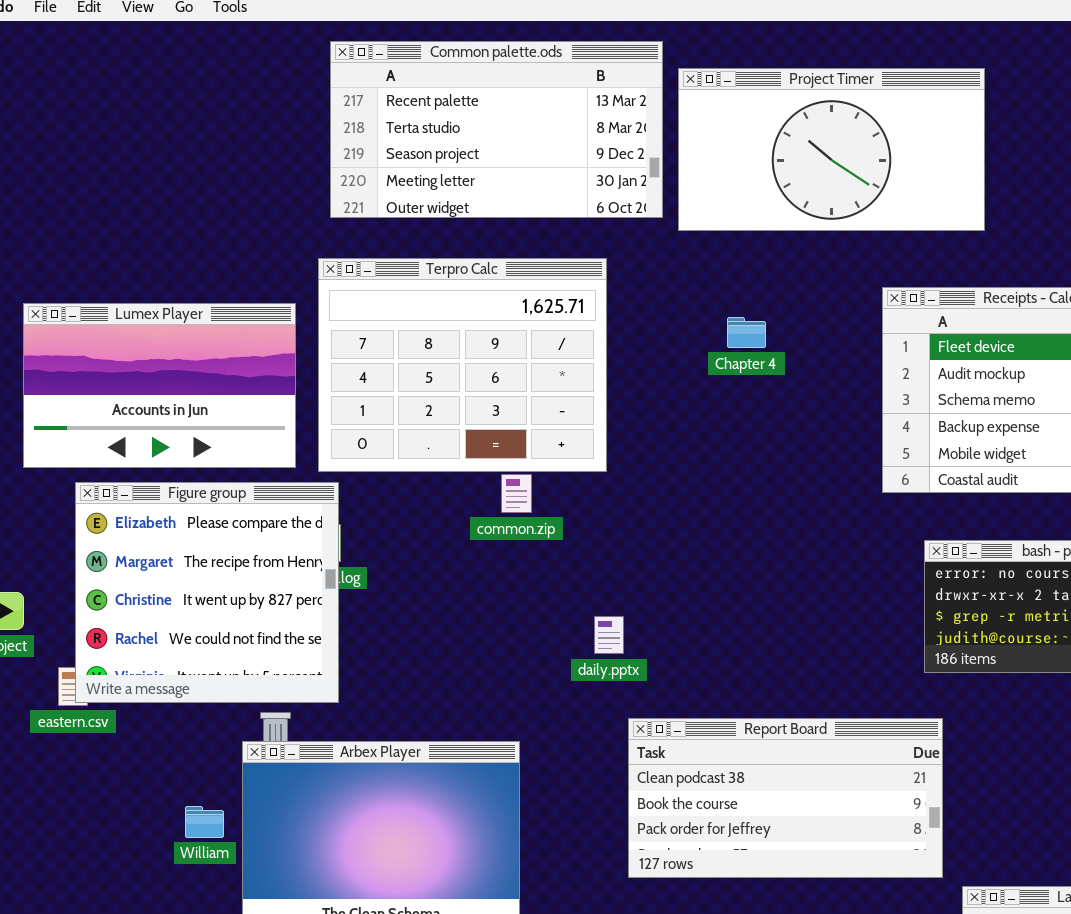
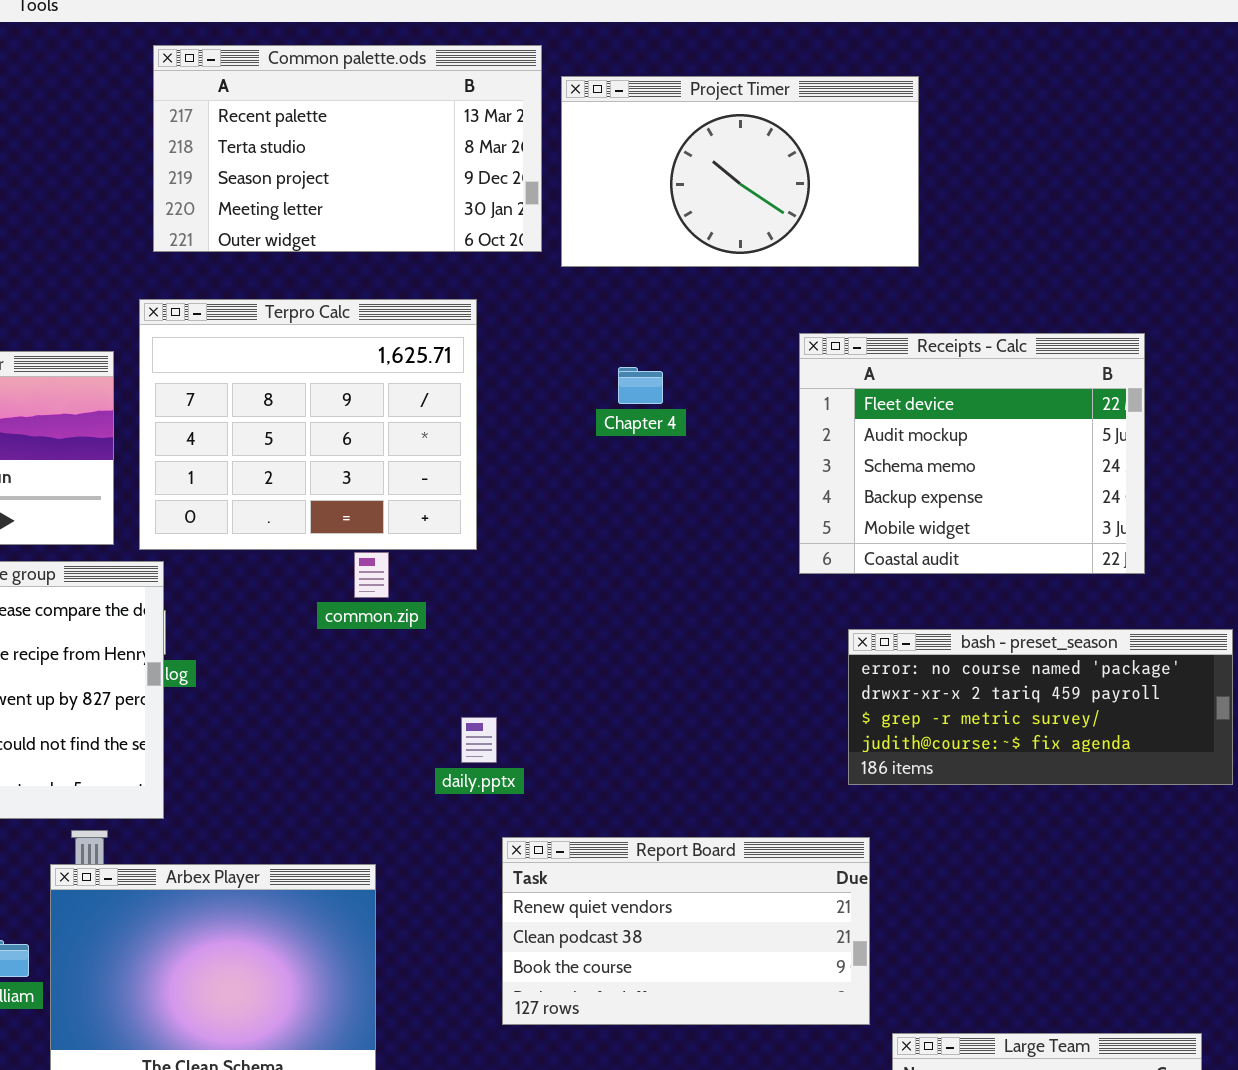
Report Board: [628,718,943,878] -> [502,837,870,1025], scrolled up 1 row

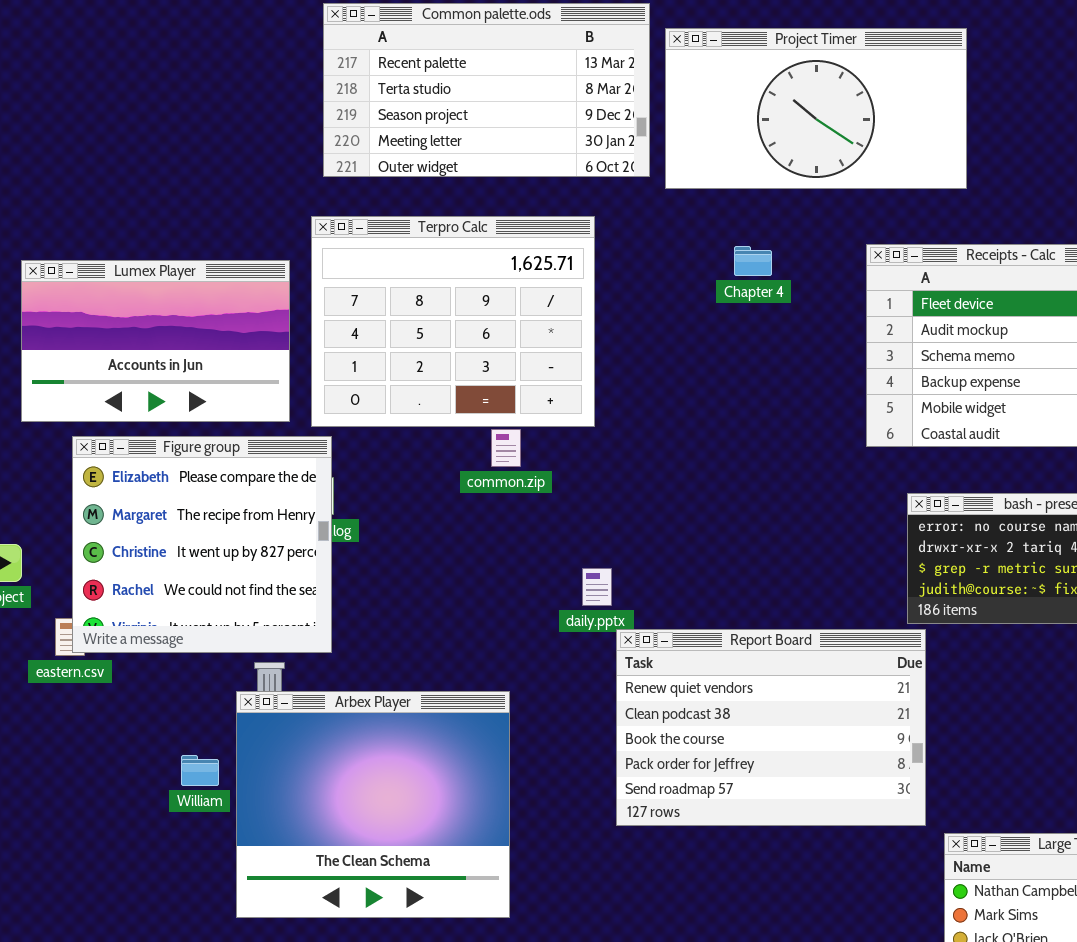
Chapter 4: [618,367,663,404] -> [734,246,772,276], moved
Report Board: [502,837,870,1025] -> [616,629,926,826], resized

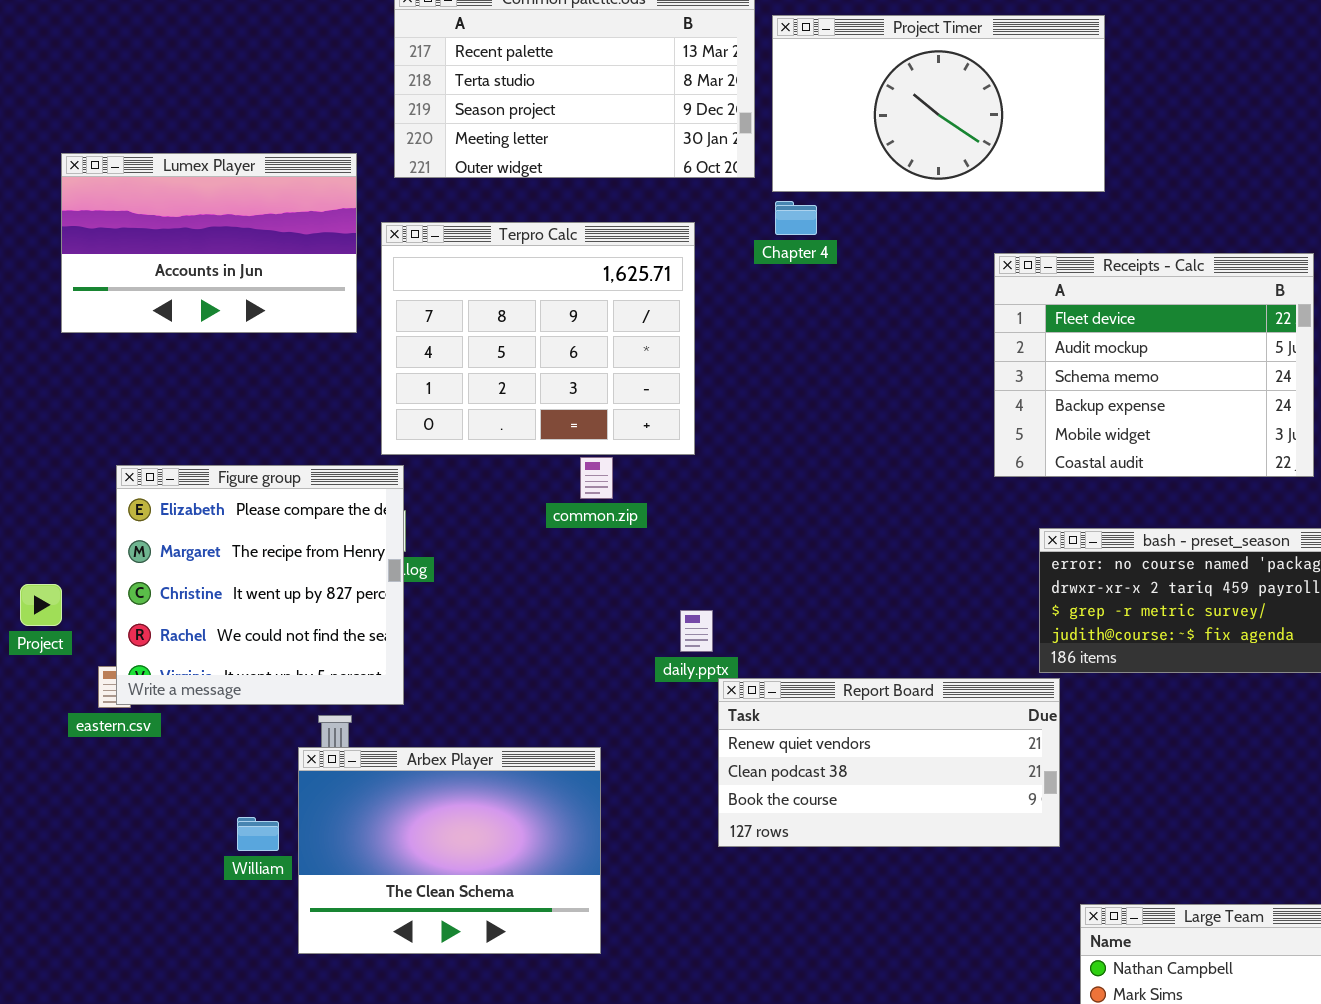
Chapter 4: [734,246,772,276] -> [775,201,817,235], moved
Lumex Player: [21,260,290,422] -> [61,153,357,333], moved
Report Board: [616,629,926,826] -> [718,678,1060,847], resized
Arbex Player: [236,691,510,918] -> [298,747,601,954], resized

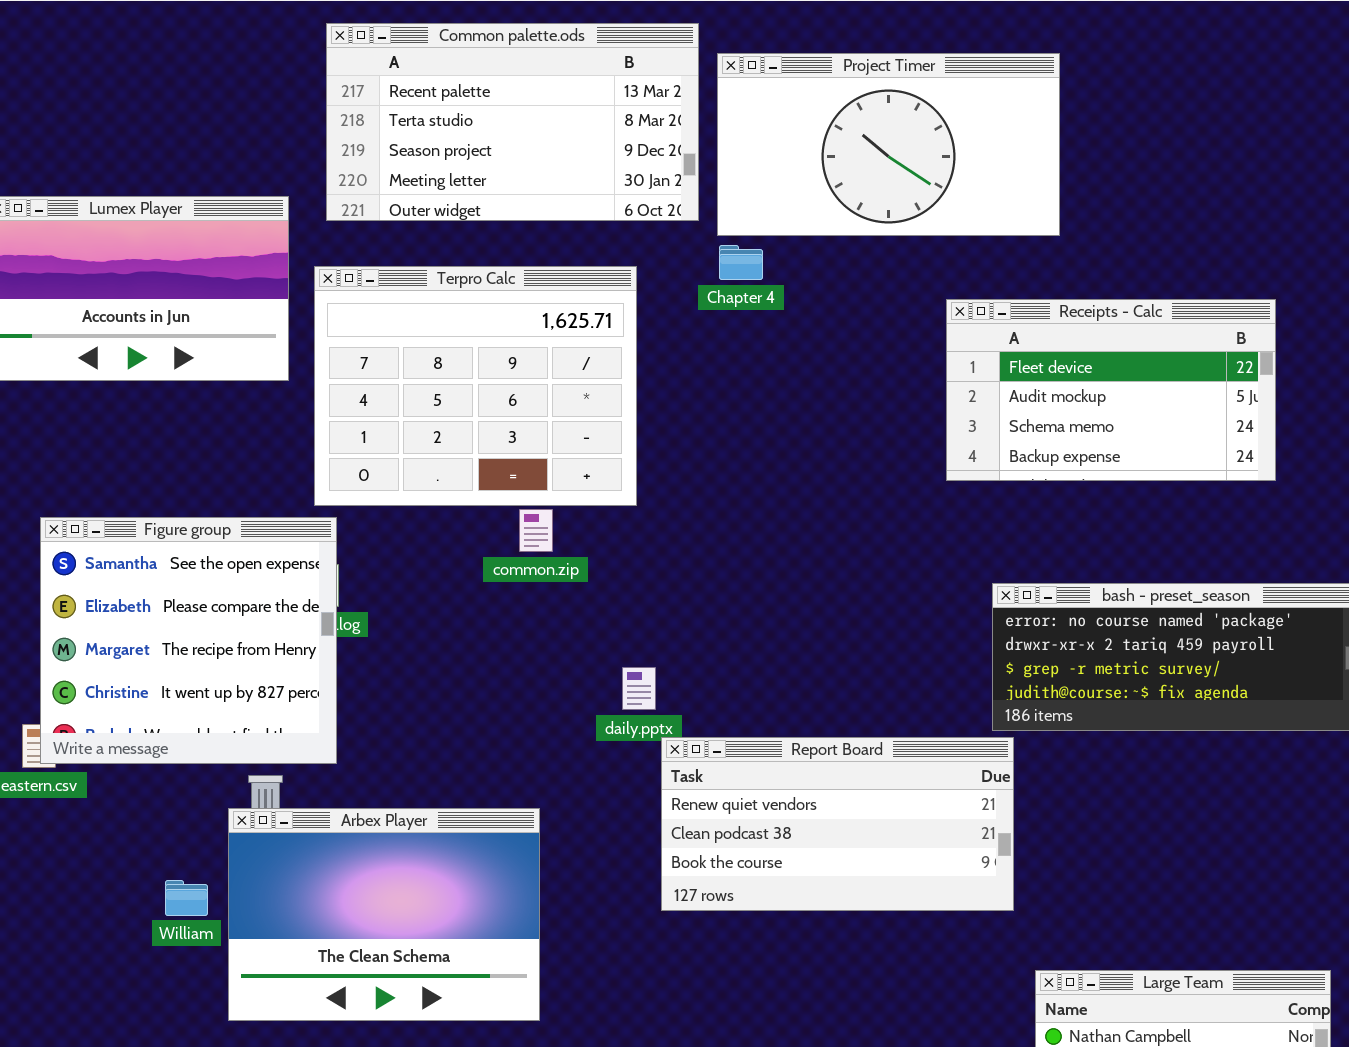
Receipts - Calc: [994,253,1314,477] -> [946,299,1276,481], resized
Figure group: [116,465,404,705] -> [40,517,337,764], scrolled up 1 row

